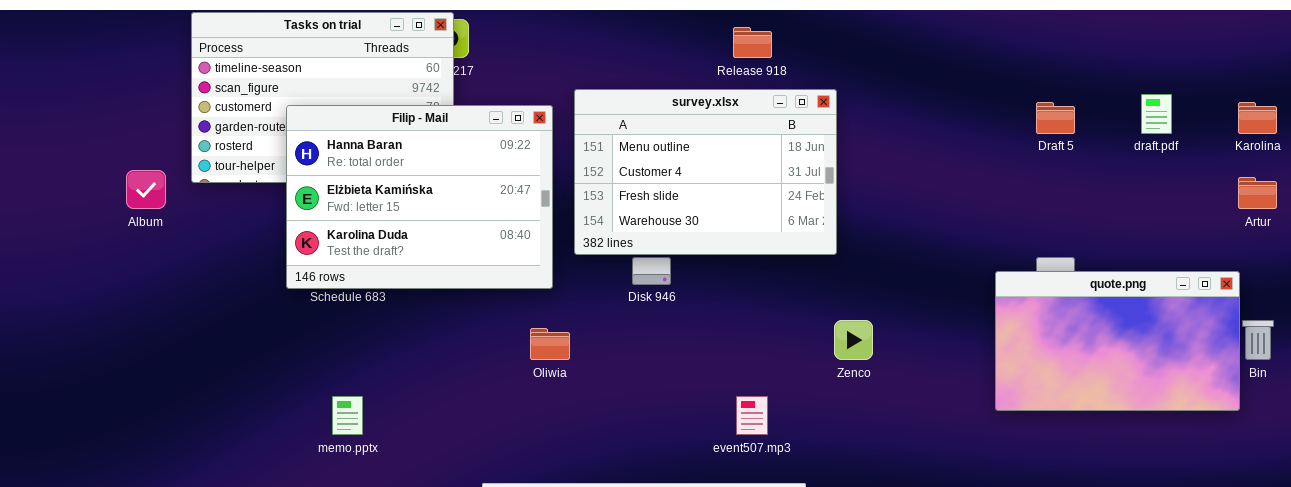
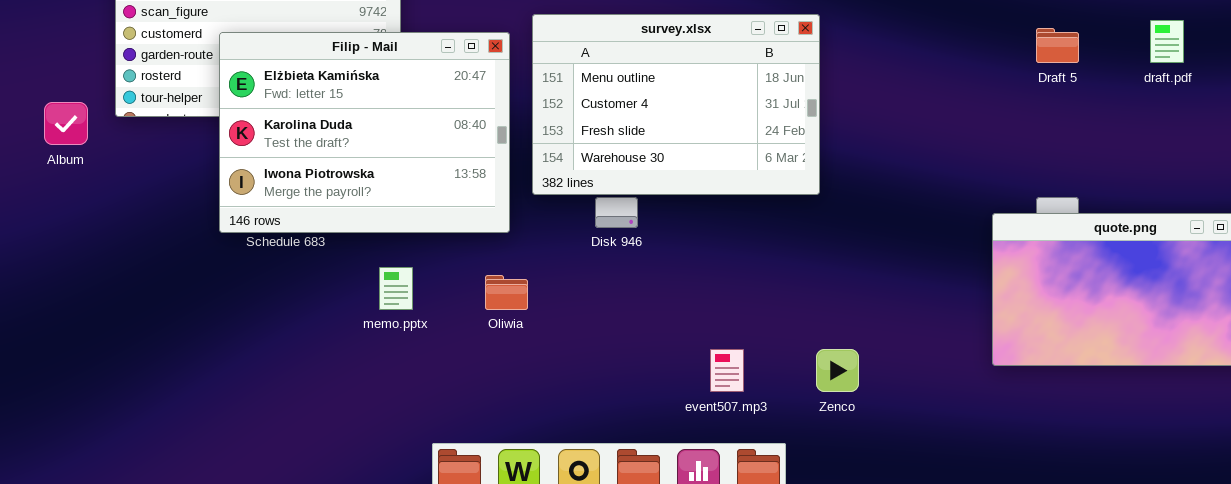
Filip - Mail: [286,105,553,289] -> [219,32,510,233], scrolled down 1 row
Zenco: [834,320,873,360] -> [816,349,859,392], moved
memo.pptx: [332,396,363,435] -> [379,267,413,310], moved

